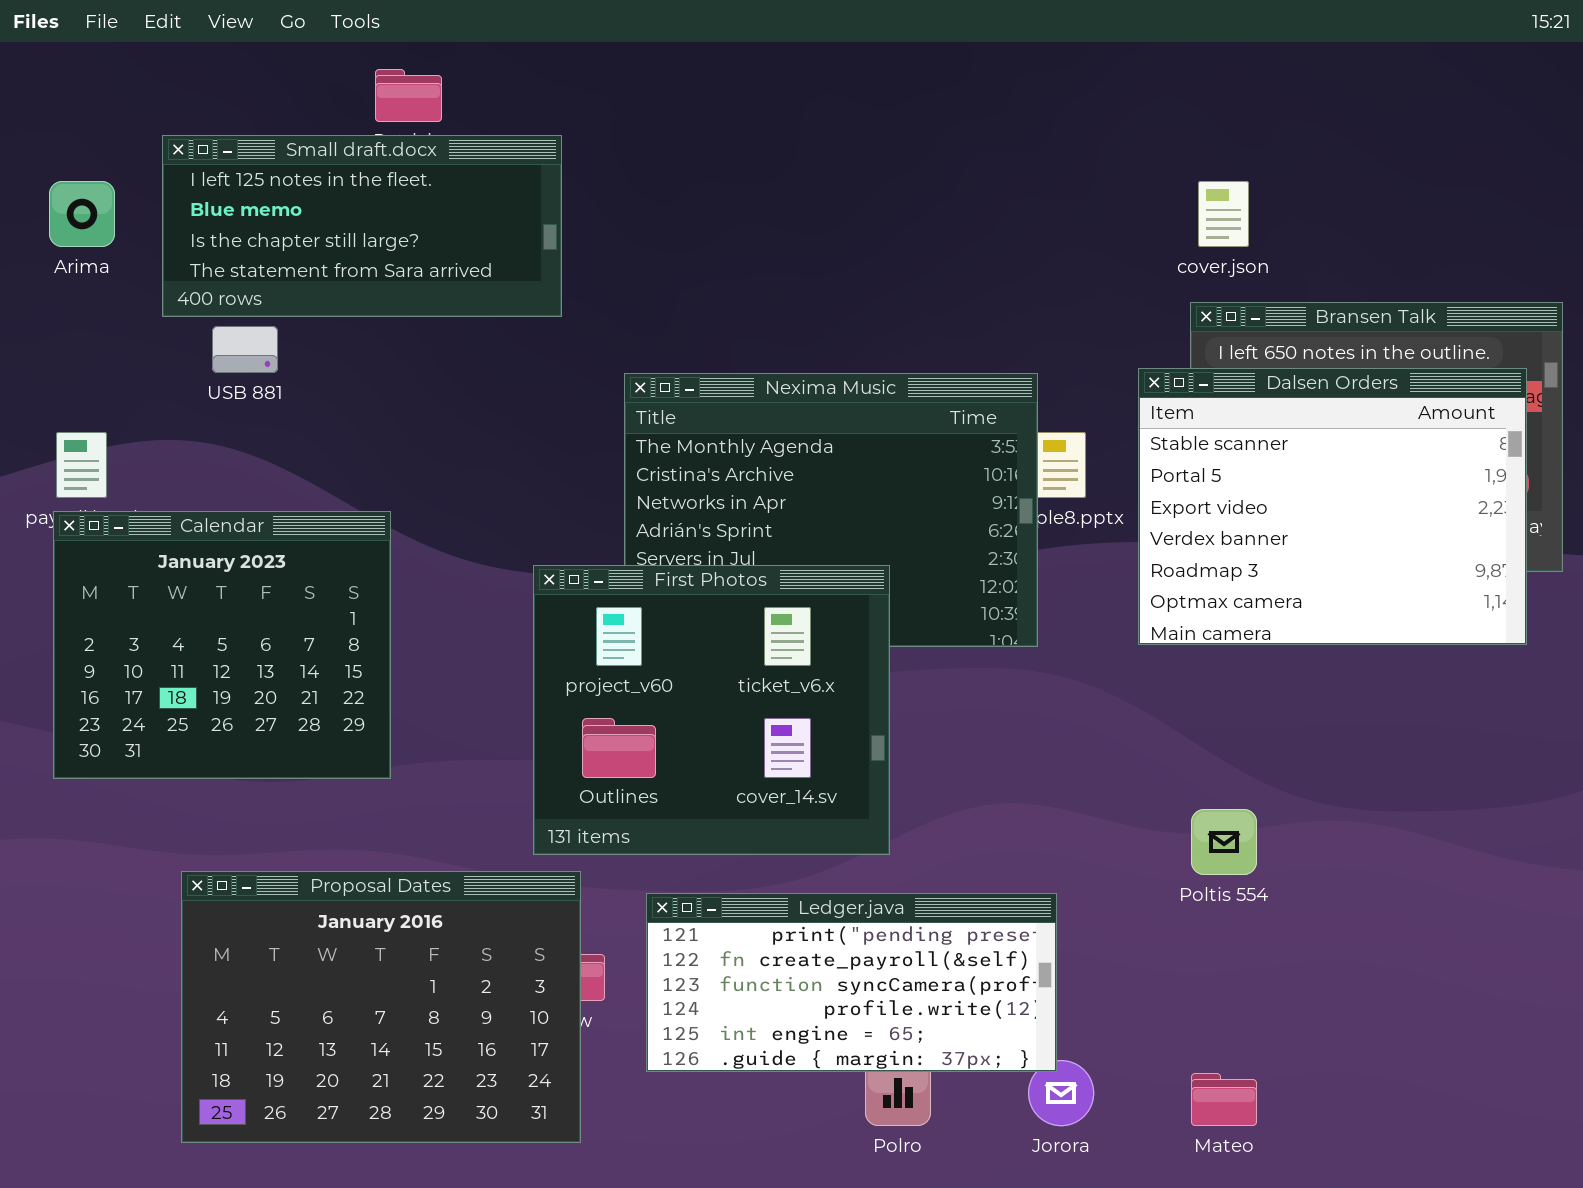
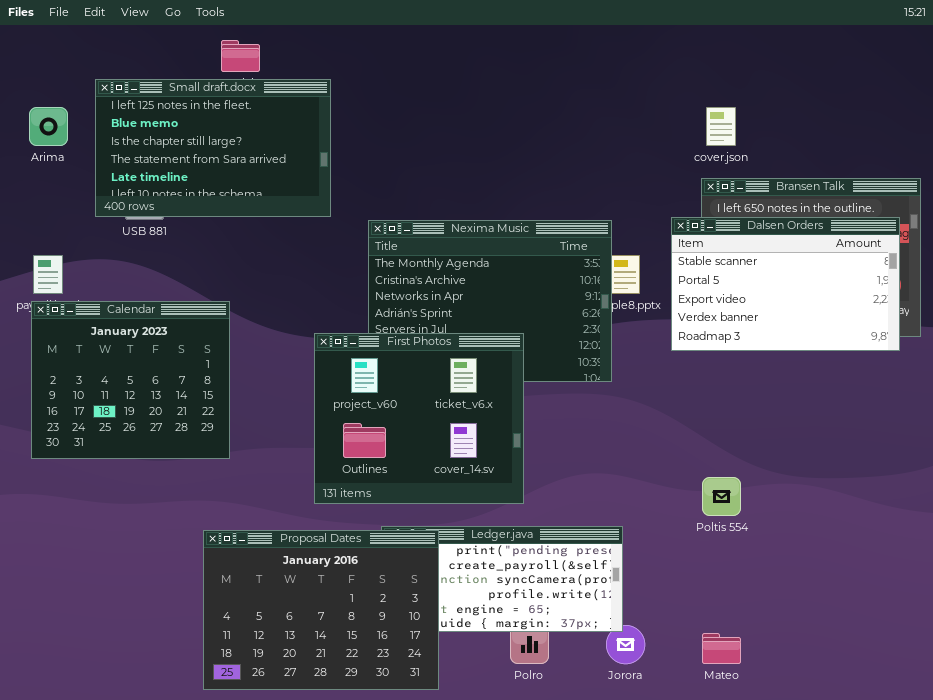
Small draft.docx: [162,135,562,317] -> [95,79,331,217], resized
Dalsen Orders: [1138,368,1527,645] -> [671,217,900,351], resized
Proposal Dates: [181,871,581,1143] -> [203,530,439,690], moved

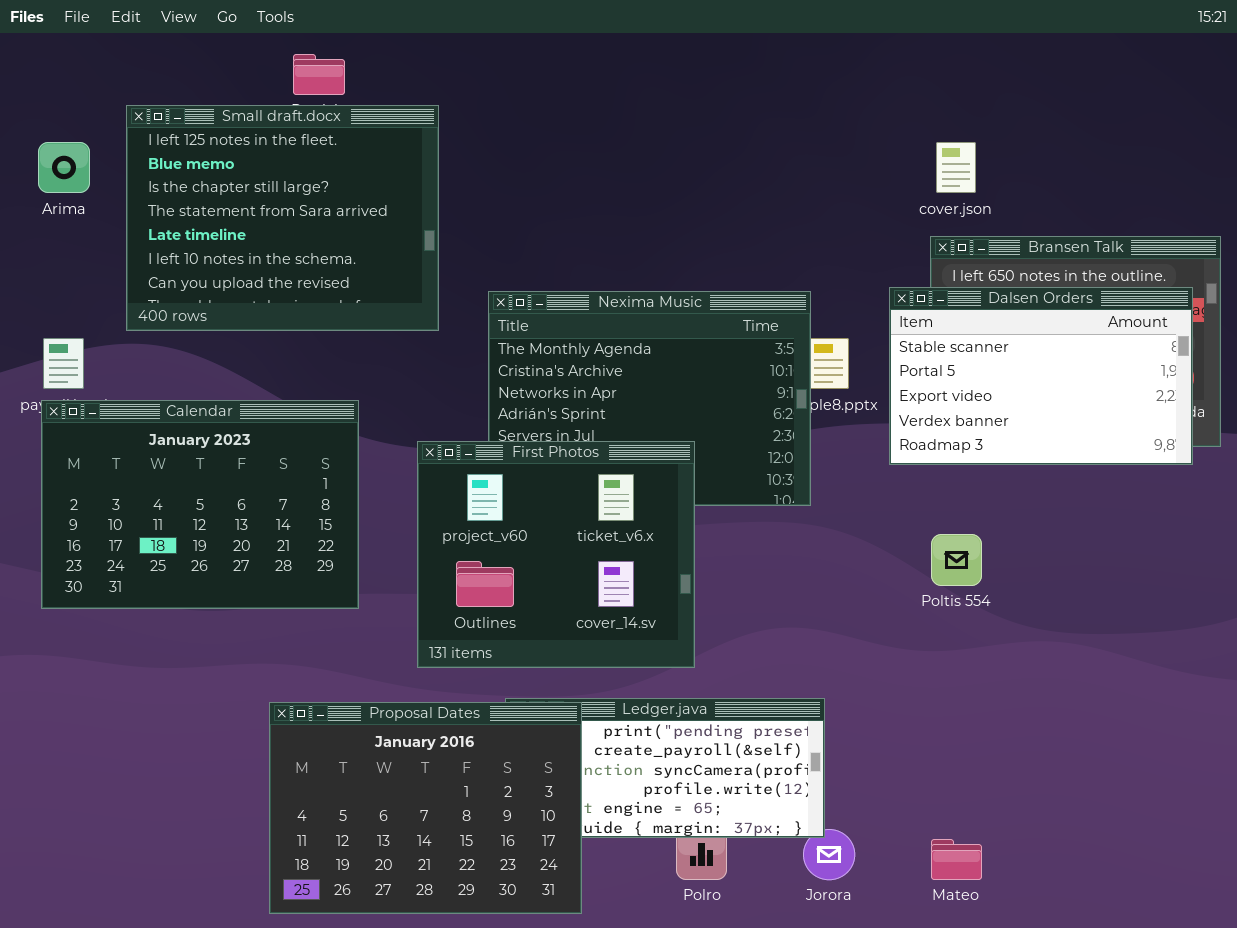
Small draft.docx: [95,79,331,217] -> [126,105,439,331], resized
Calendar: [31,301,230,459] -> [41,400,359,609], resized
Poltis 554: [702,477,741,516] -> [931,534,982,586], moved

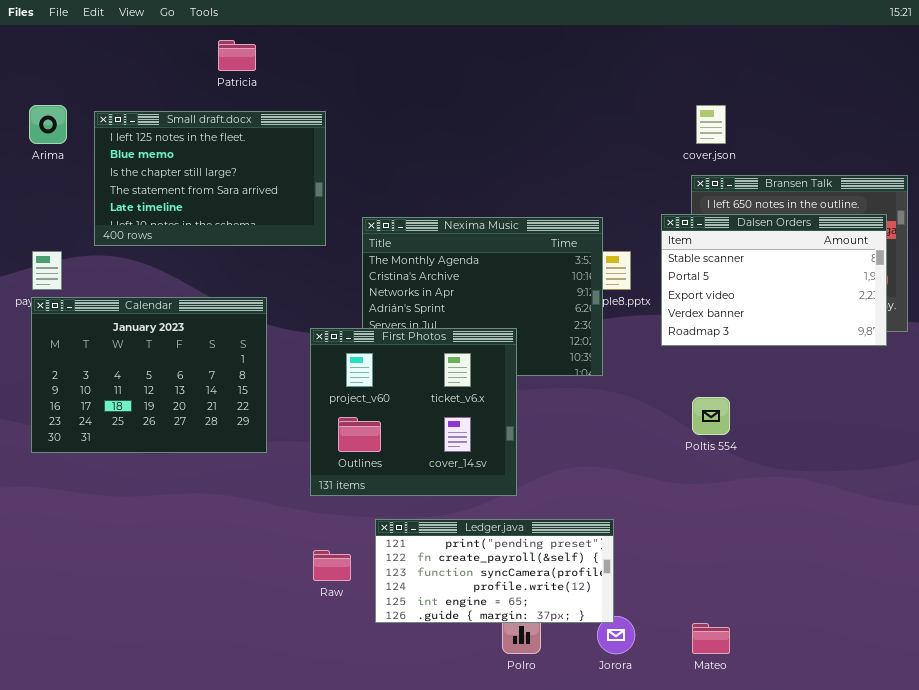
Small draft.docx: [126,105,439,331] -> [94,111,326,246], resized
Proposal Dates: [269,702,582,914] -> none, closed

